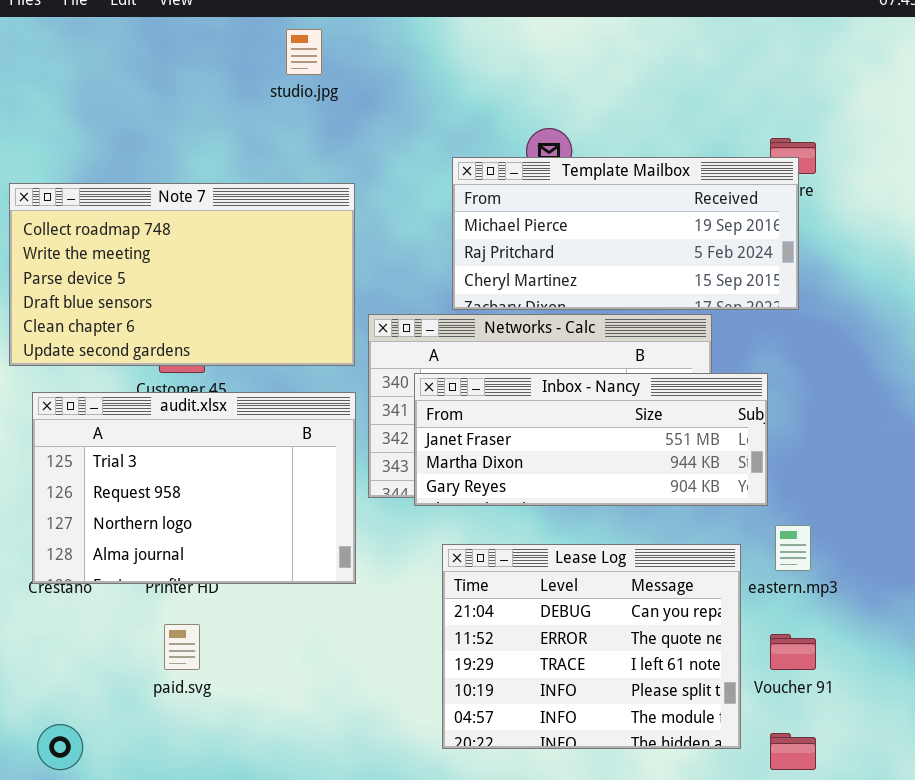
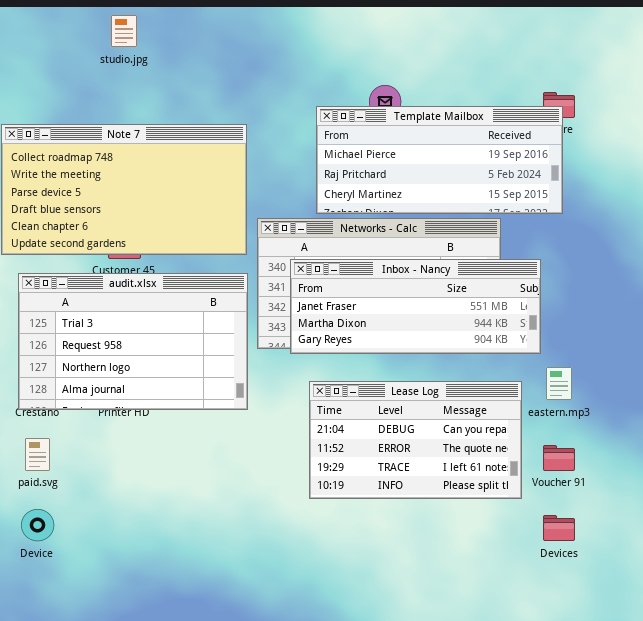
studio.jpg: [286,29,322,75] -> [111,15,137,47], moved
Lease Log: [442,544,741,749] -> [309,381,522,499], resized
paid.svg: [164,624,200,670] -> [25,438,50,471], moved

